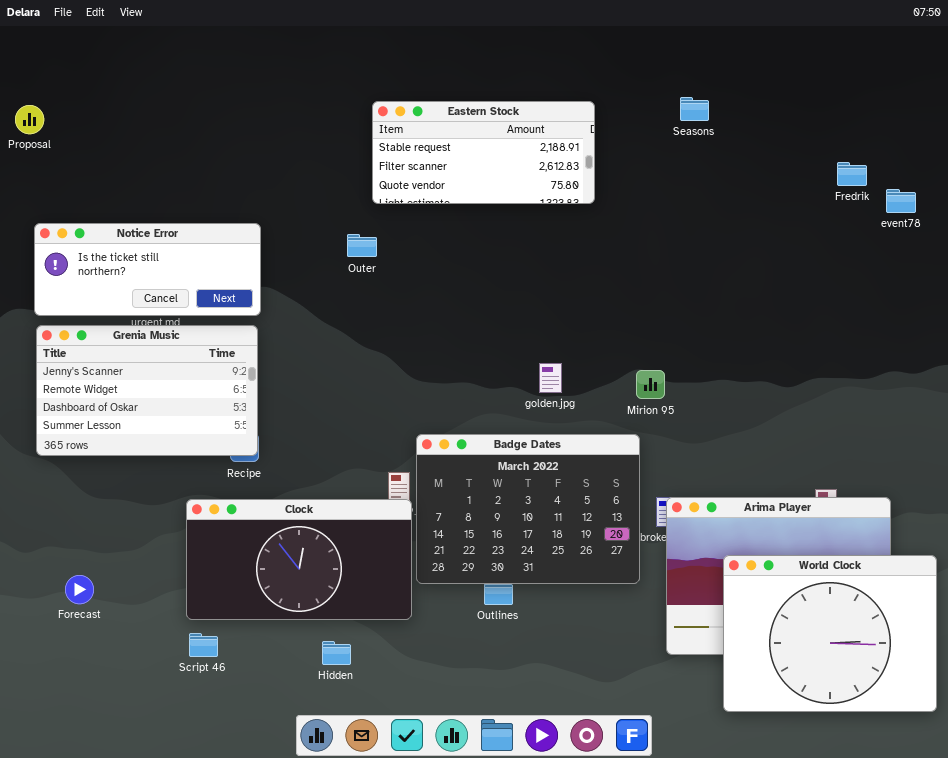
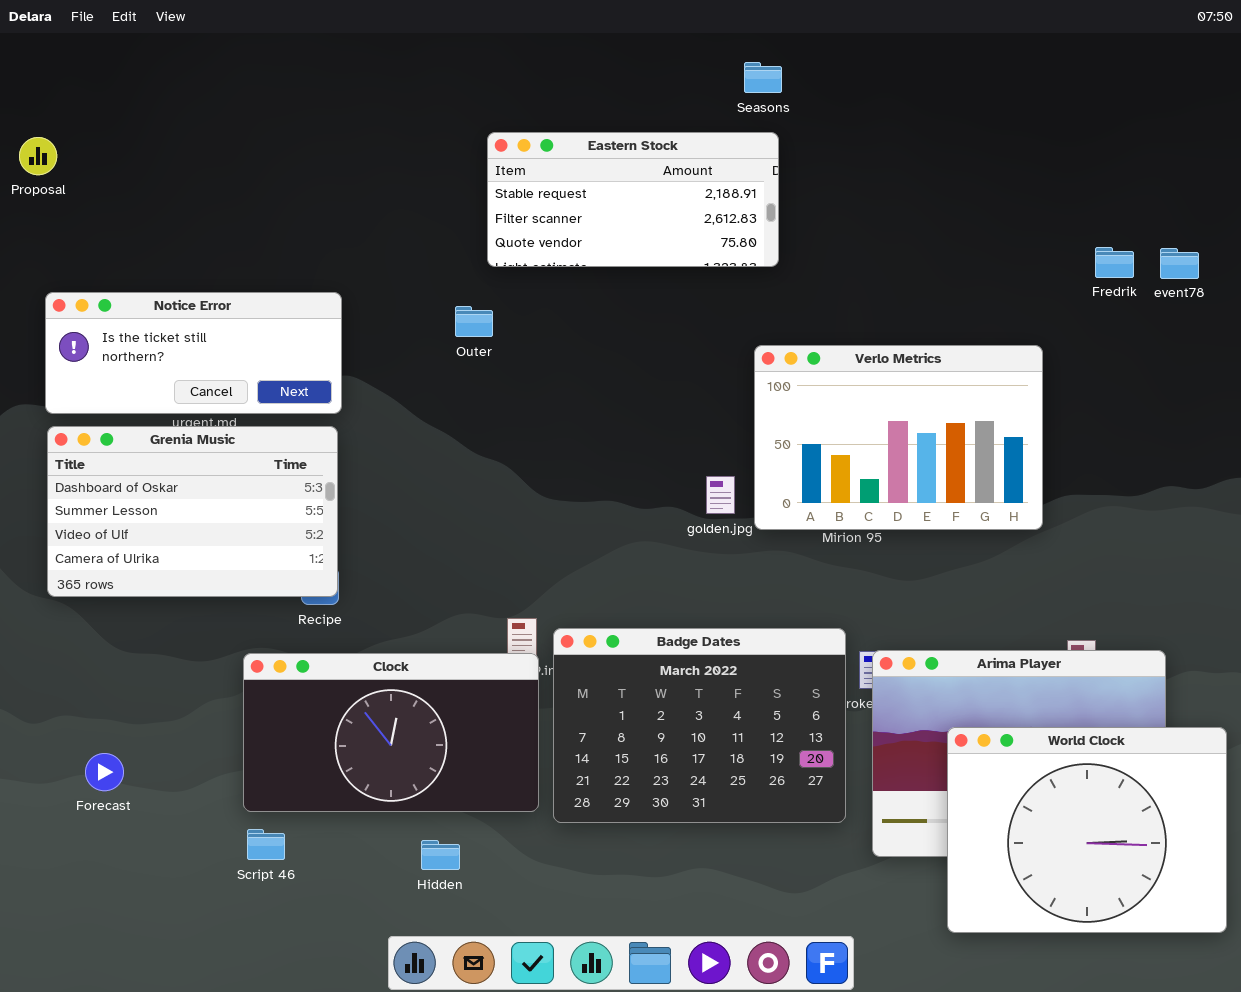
Seasons: [680,97,709,121] -> [744,62,782,93], moved
Fredrik: [837,162,867,186] -> [1095,247,1134,278], moved
Verlo Metrics: none -> [754,345,1043,530], opened
Grenia Music: [36,325,258,456] -> [47,426,338,597], scrolled down 2 rows
Badge Dates: [416,434,640,584] -> [553,628,846,823], moved

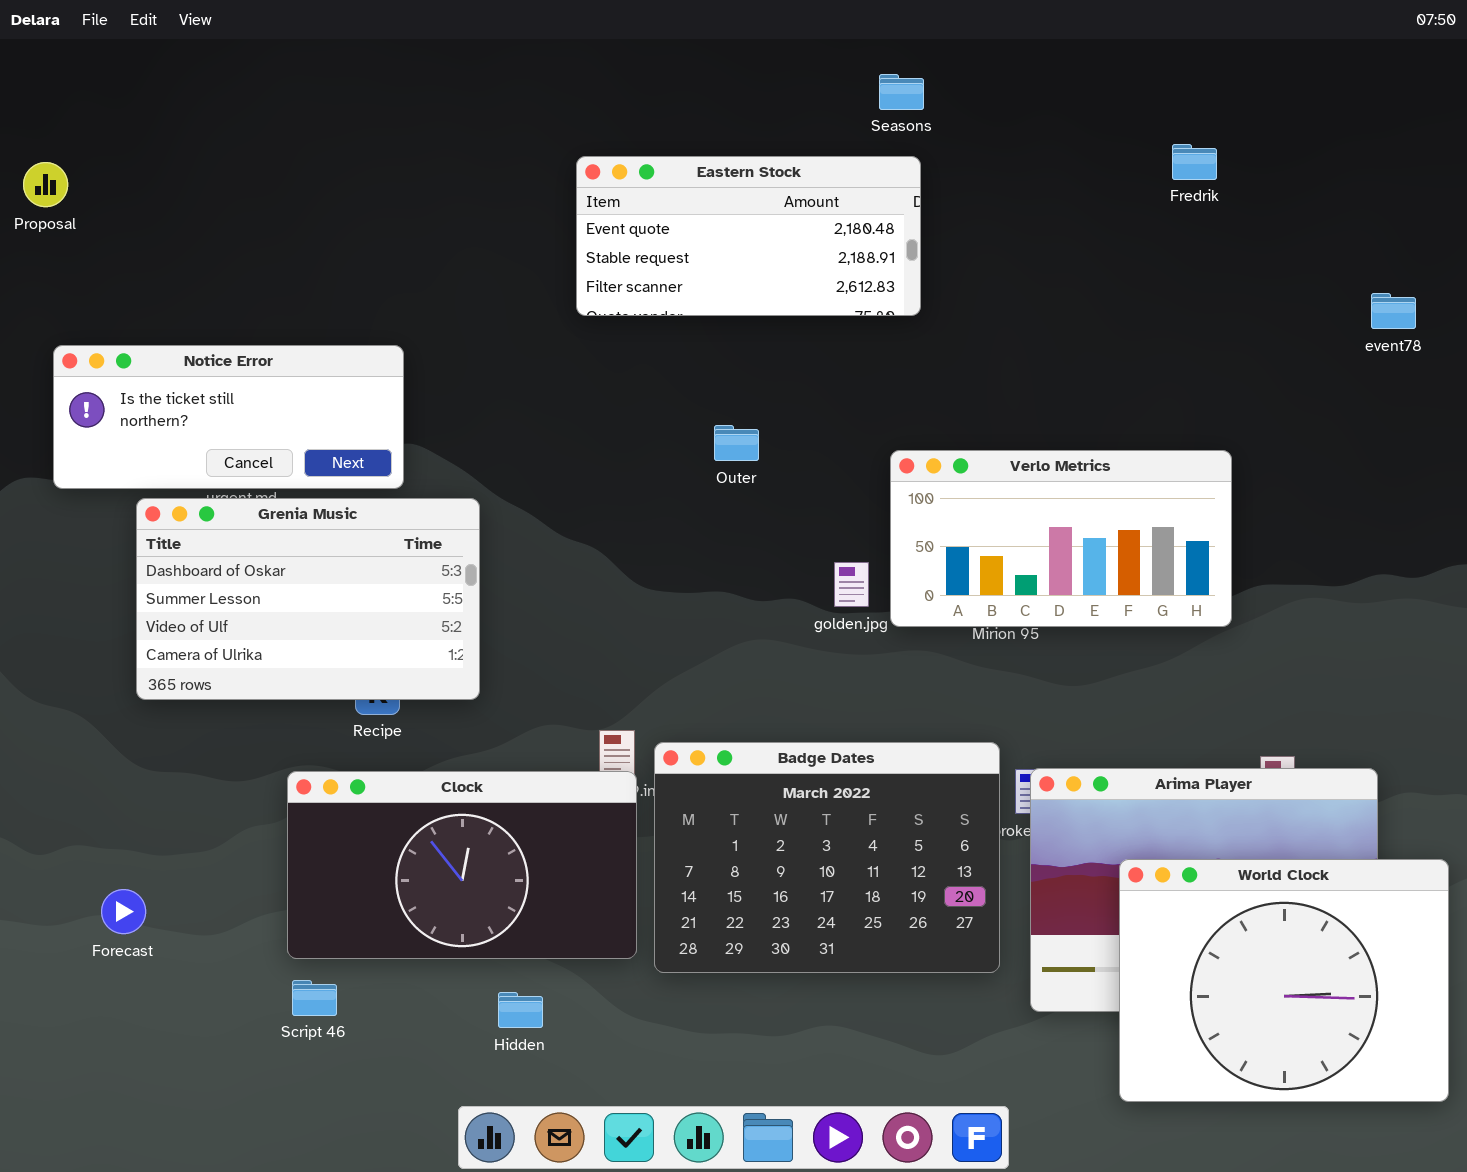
Eastern Stock: [487,132,779,267] -> [576,156,921,316], scrolled up 1 row
Fredrik: [1095,247,1134,278] -> [1172,144,1217,180], moved
Outer: [455,306,493,337] -> [714,425,759,461], moved
Verlo Metrics: [754,345,1043,530] -> [890,450,1232,627], resized
Grenia Music: [47,426,338,597] -> [136,498,480,700], moved

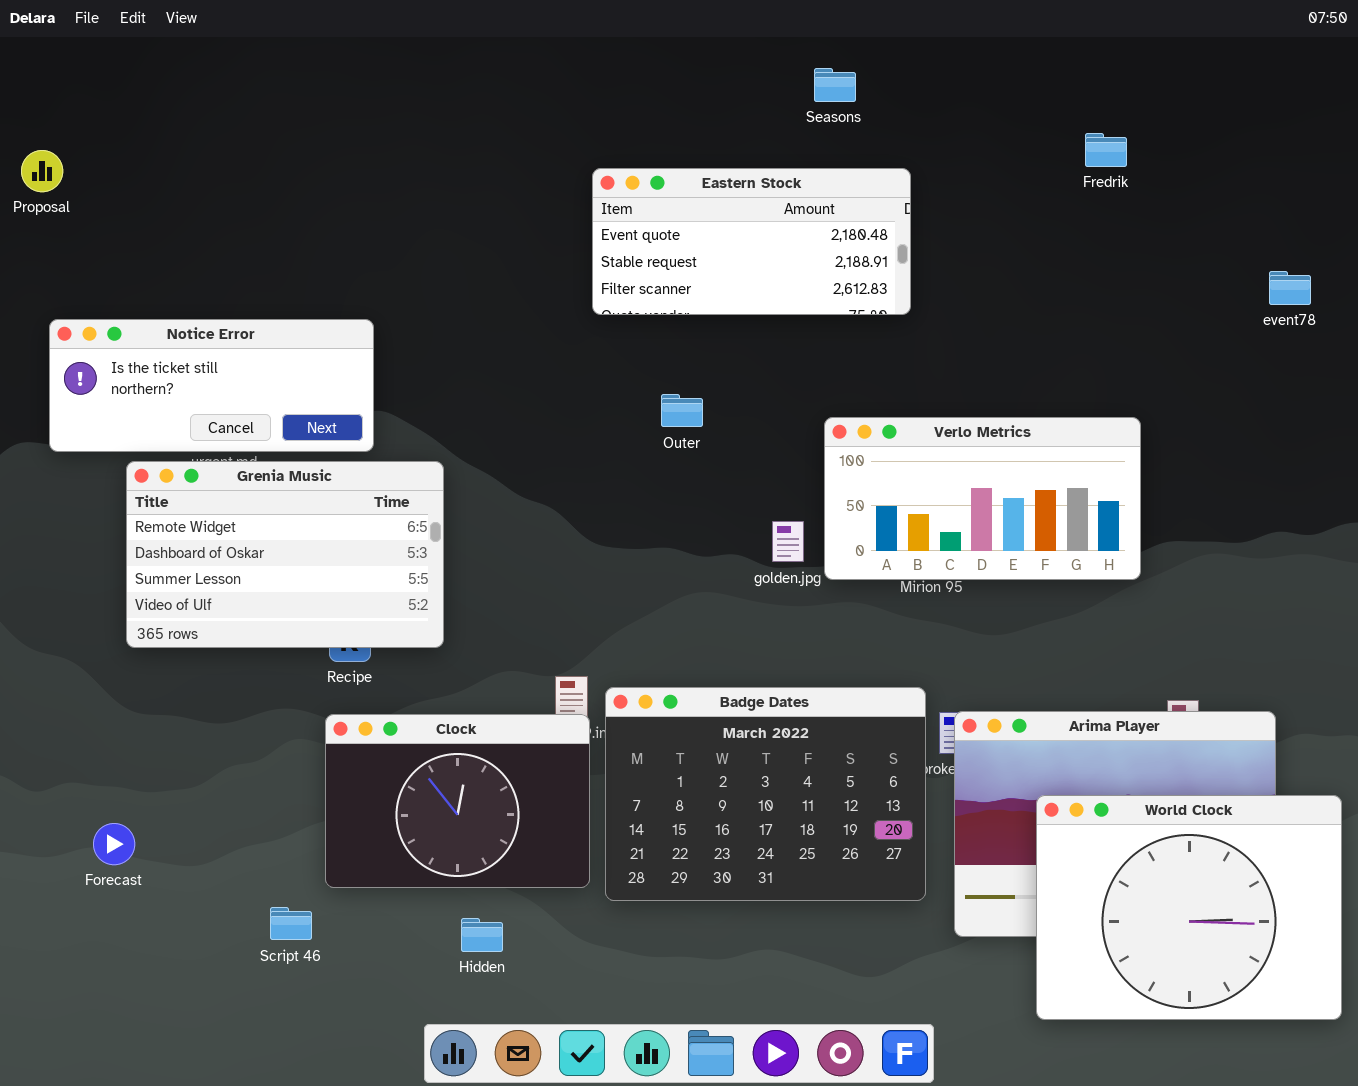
Eastern Stock: [576,156,921,316] -> [592,168,911,315], moved
Grenia Music: [136,498,480,700] -> [126,461,444,648], scrolled up 1 row
Clock: [287,771,637,959] -> [325,714,590,888], resized

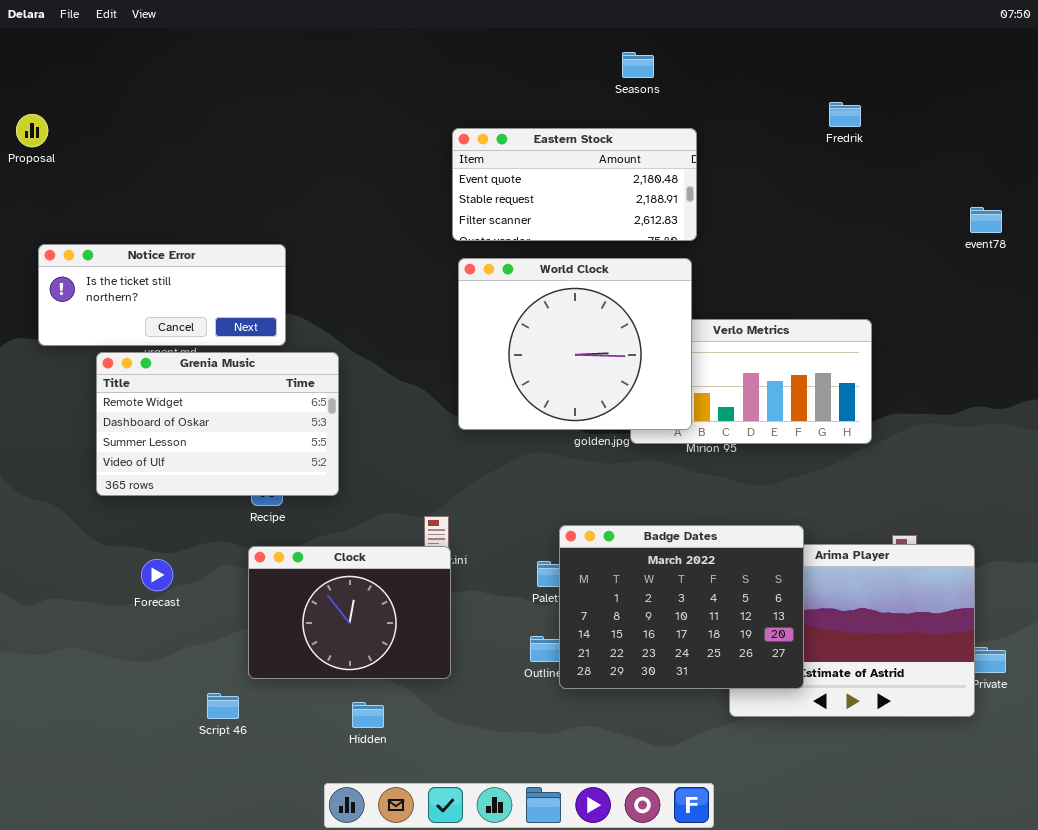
Badge Dates: [605,687,926,901] -> [559,525,804,689], moved
World Clock: [1036,795,1342,1020] -> [458,258,692,430], moved
Forecast: [93,823,135,865] -> [141,559,173,591], moved

